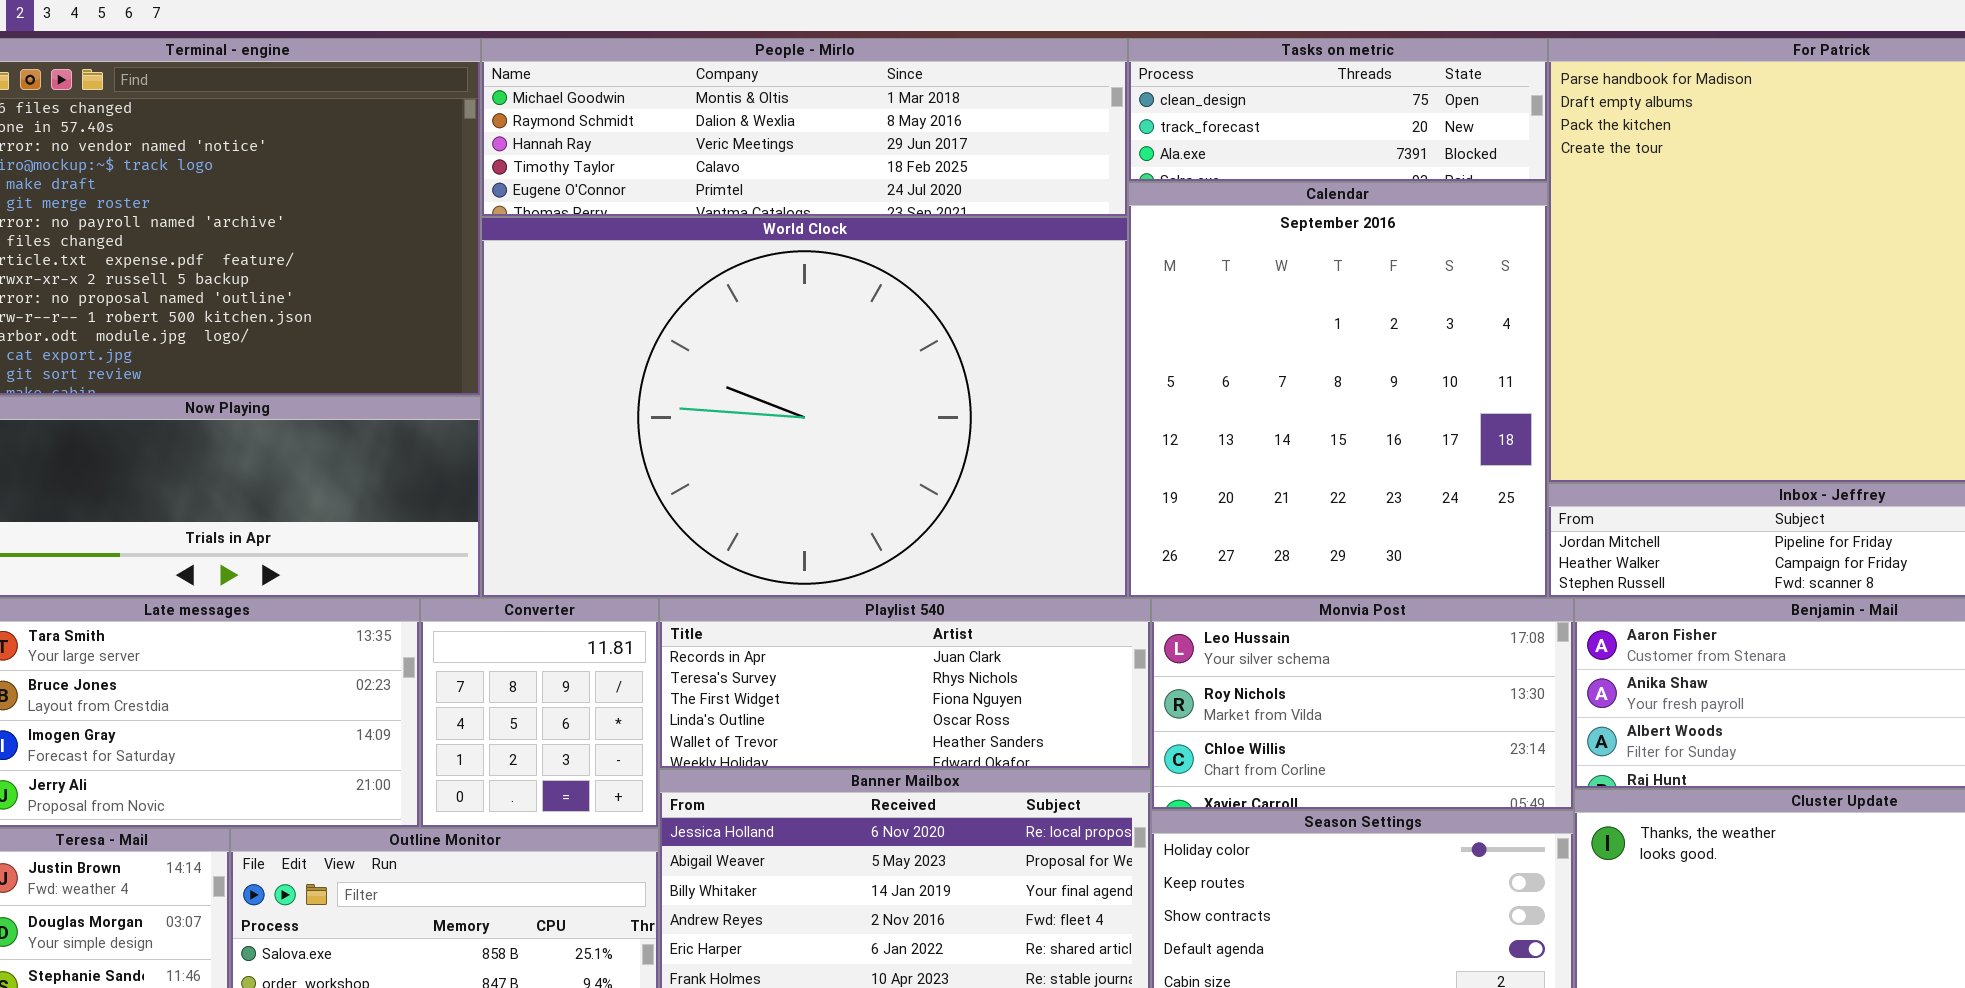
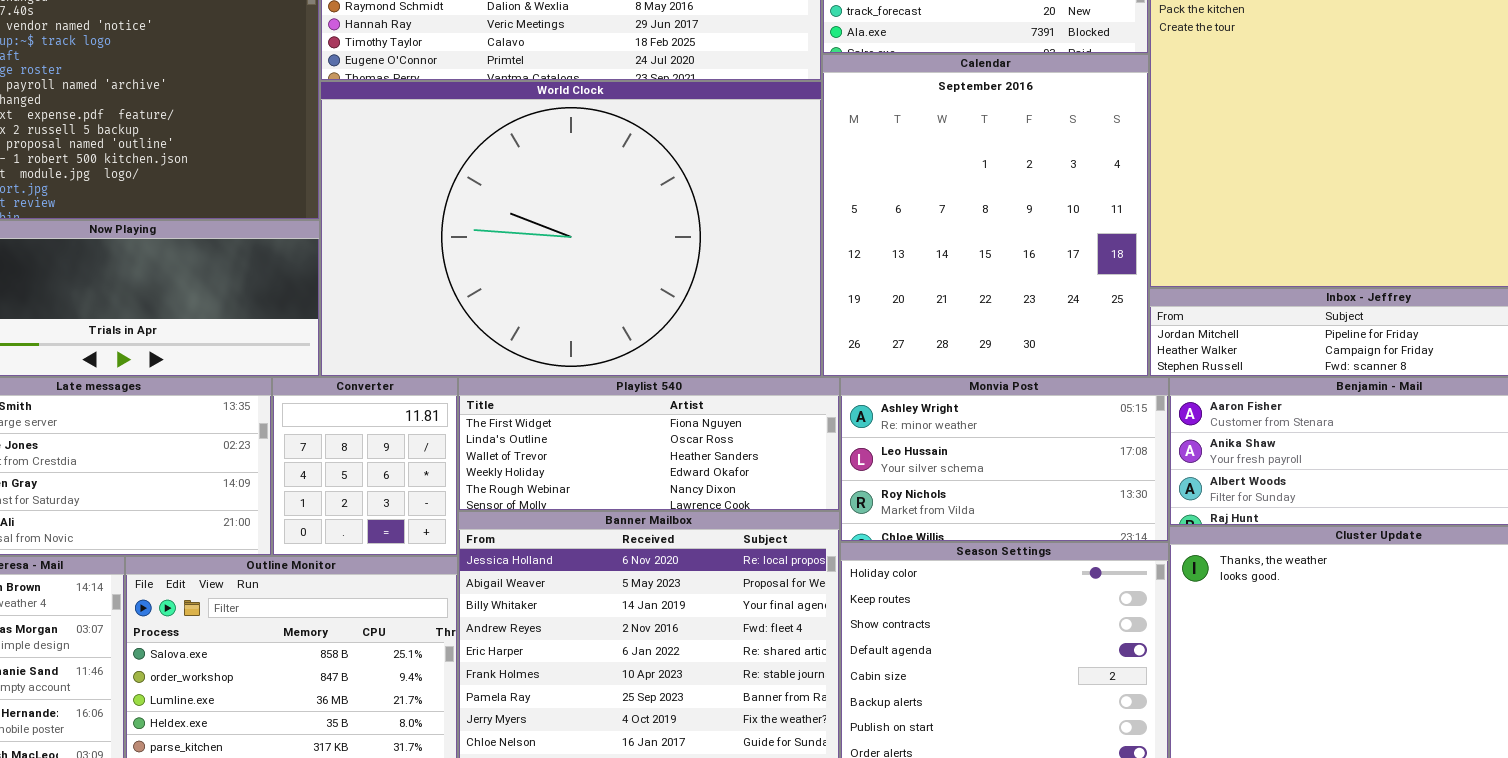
Playlist 540: [659,598,1151,769] -> [458,377,840,511], scrolled down 2 rows
Monvia Post: [1151,598,1574,810] -> [840,377,1169,542], scrolled up 1 row

